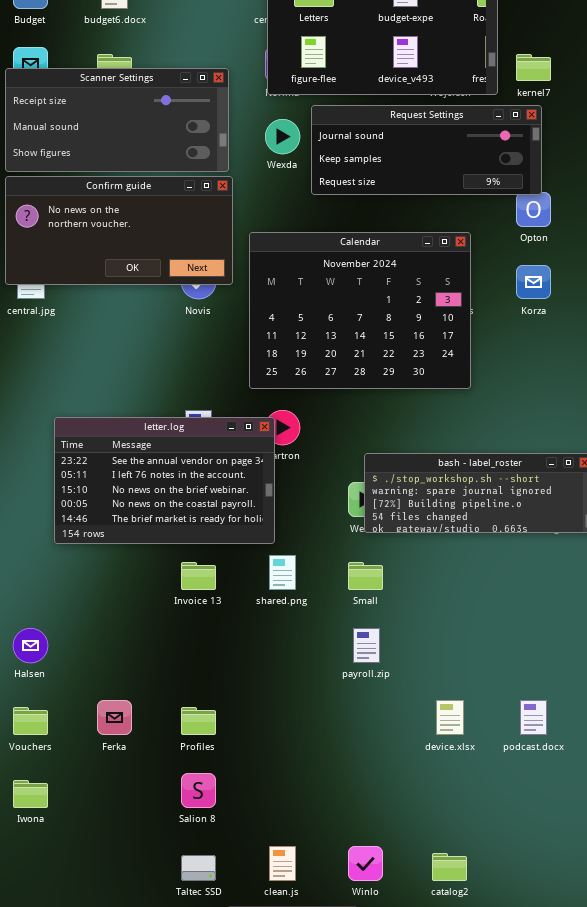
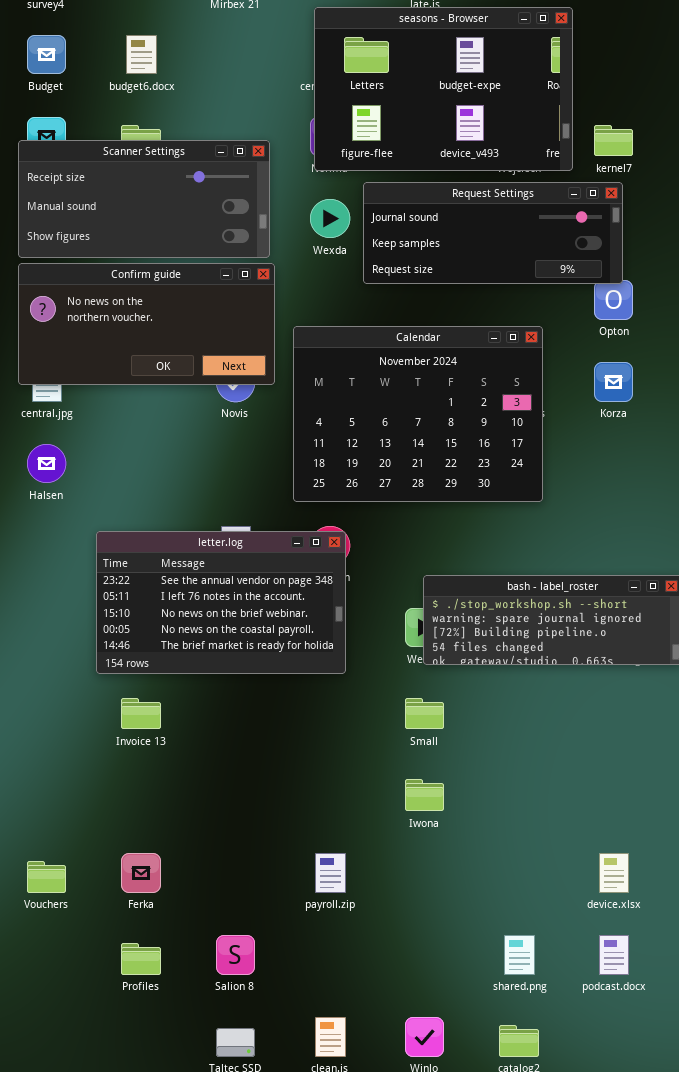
letter.log: [54,417,275,544] -> [96,531,346,674], moved
shared.png: [269,555,296,590] -> [504,935,535,975], moved
Invoice 13: [181,562,216,590] -> [121,698,161,729], moved
Halsen: [13,628,48,663] -> [27,444,66,483], moved
payroll.zip: [353,628,380,663] -> [315,853,346,893], moved
device.xlsx: [436,700,464,735] -> [599,853,629,893], moved
podcast.docx: [520,700,547,735] -> [599,935,629,975], moved
Profiles: [181,707,216,735] -> [121,943,161,975], moved
Iwona: [13,780,48,808] -> [405,779,444,811], moved

